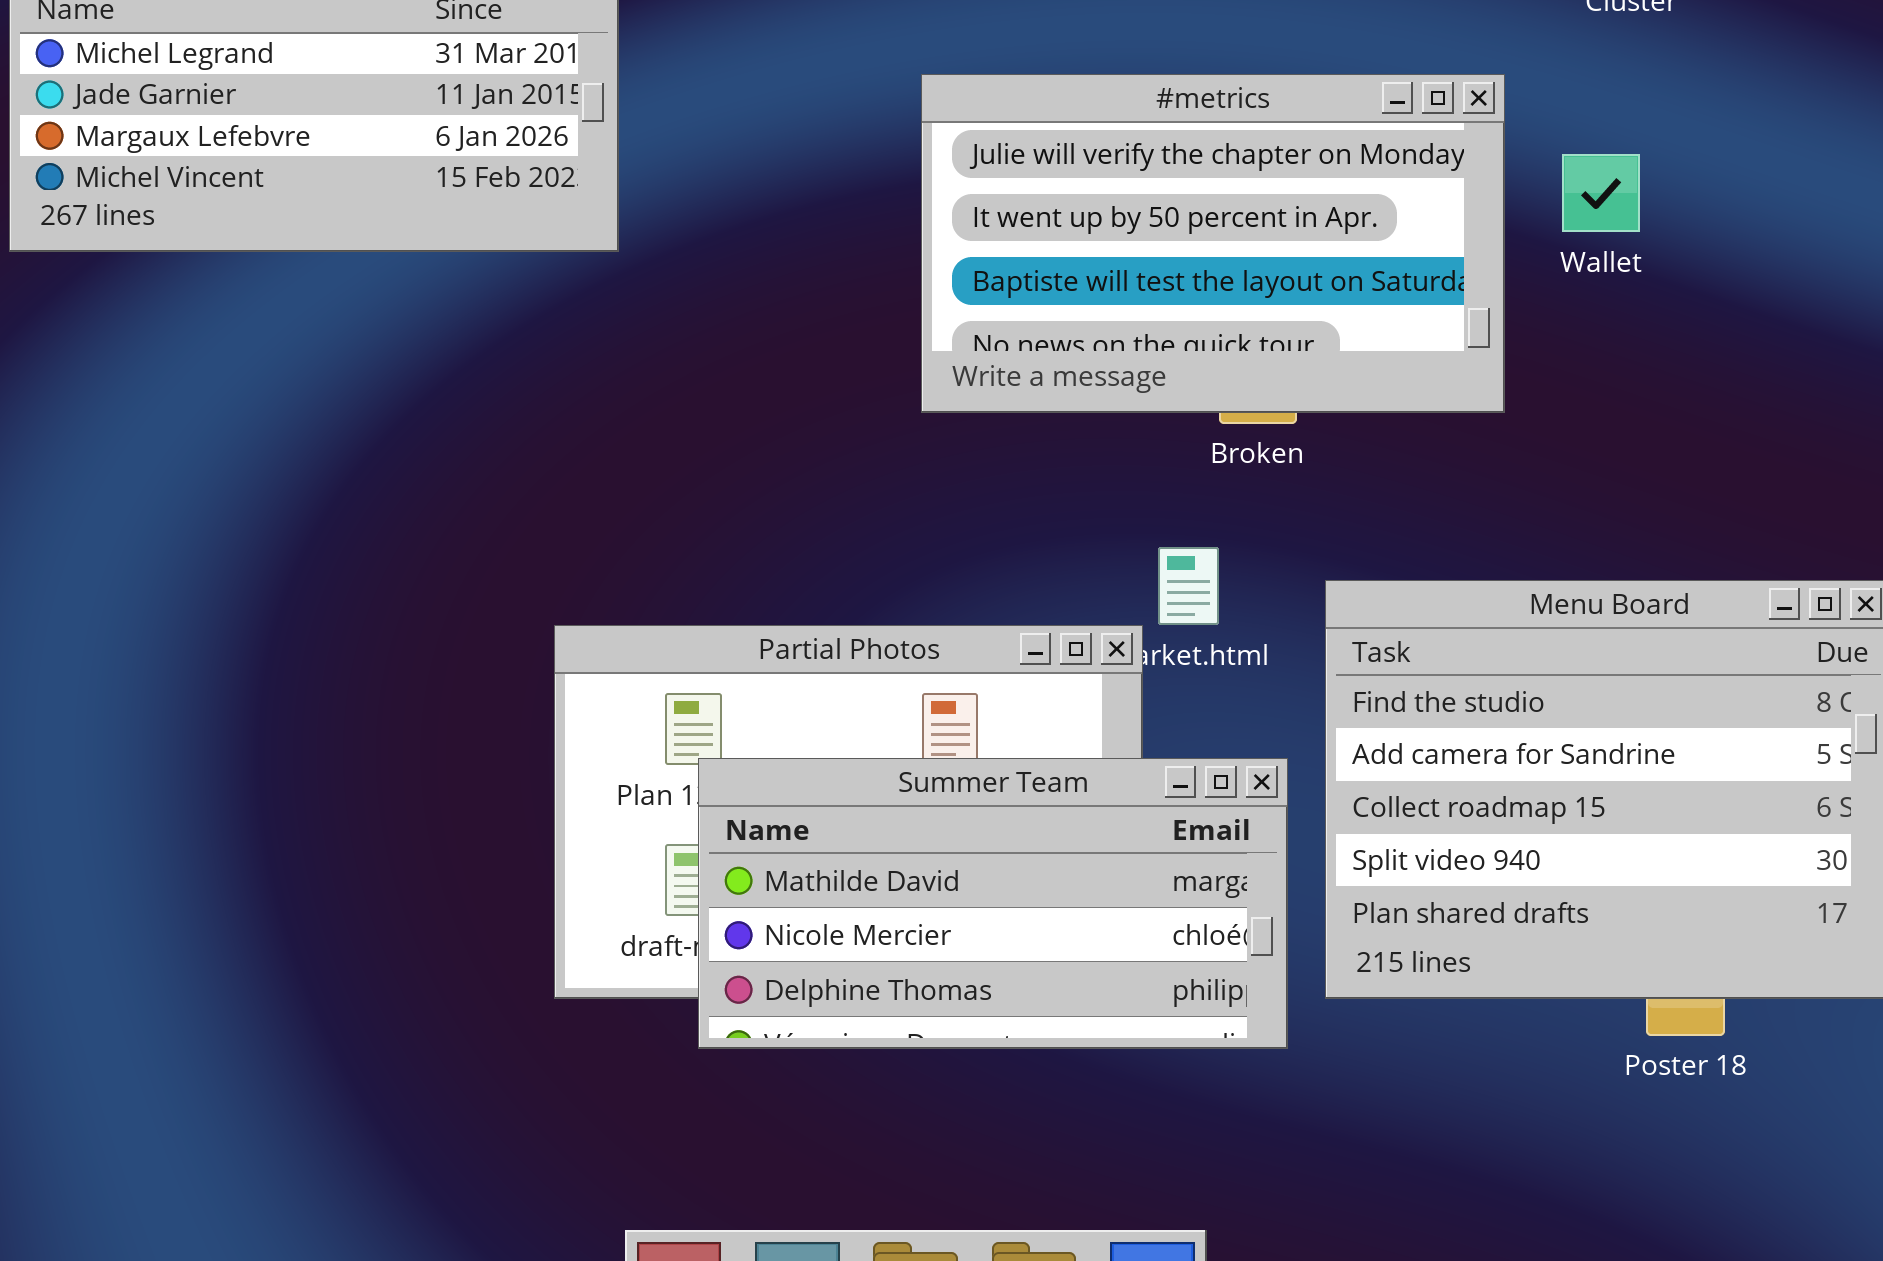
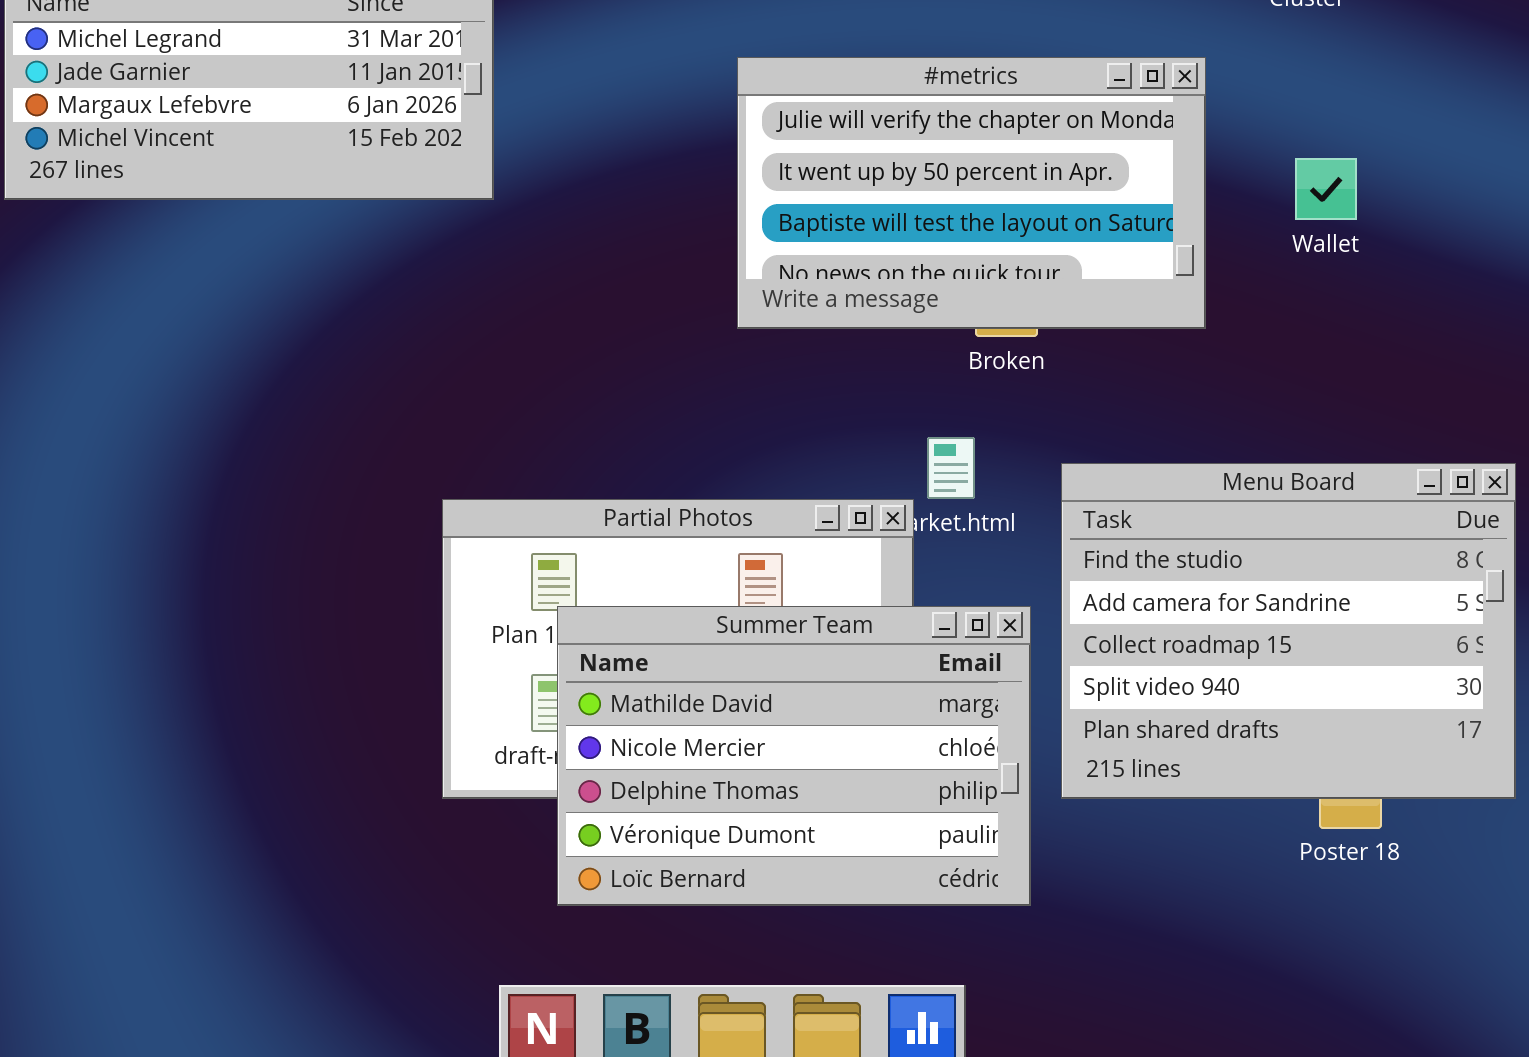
Wallet: [1562,154,1640,232] -> [1295,158,1357,220], moved
Summer Team: [698,758,1288,1049] -> [557,606,1031,906], resized

